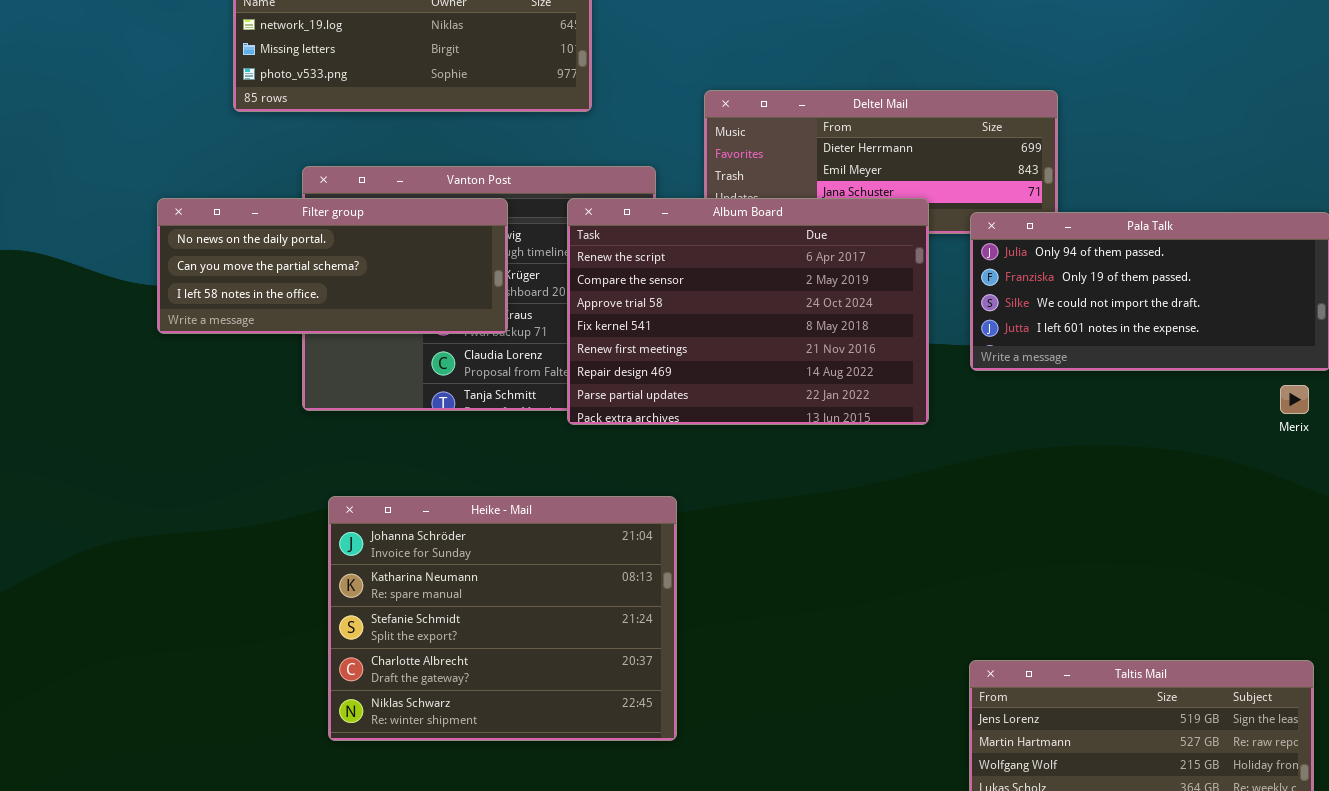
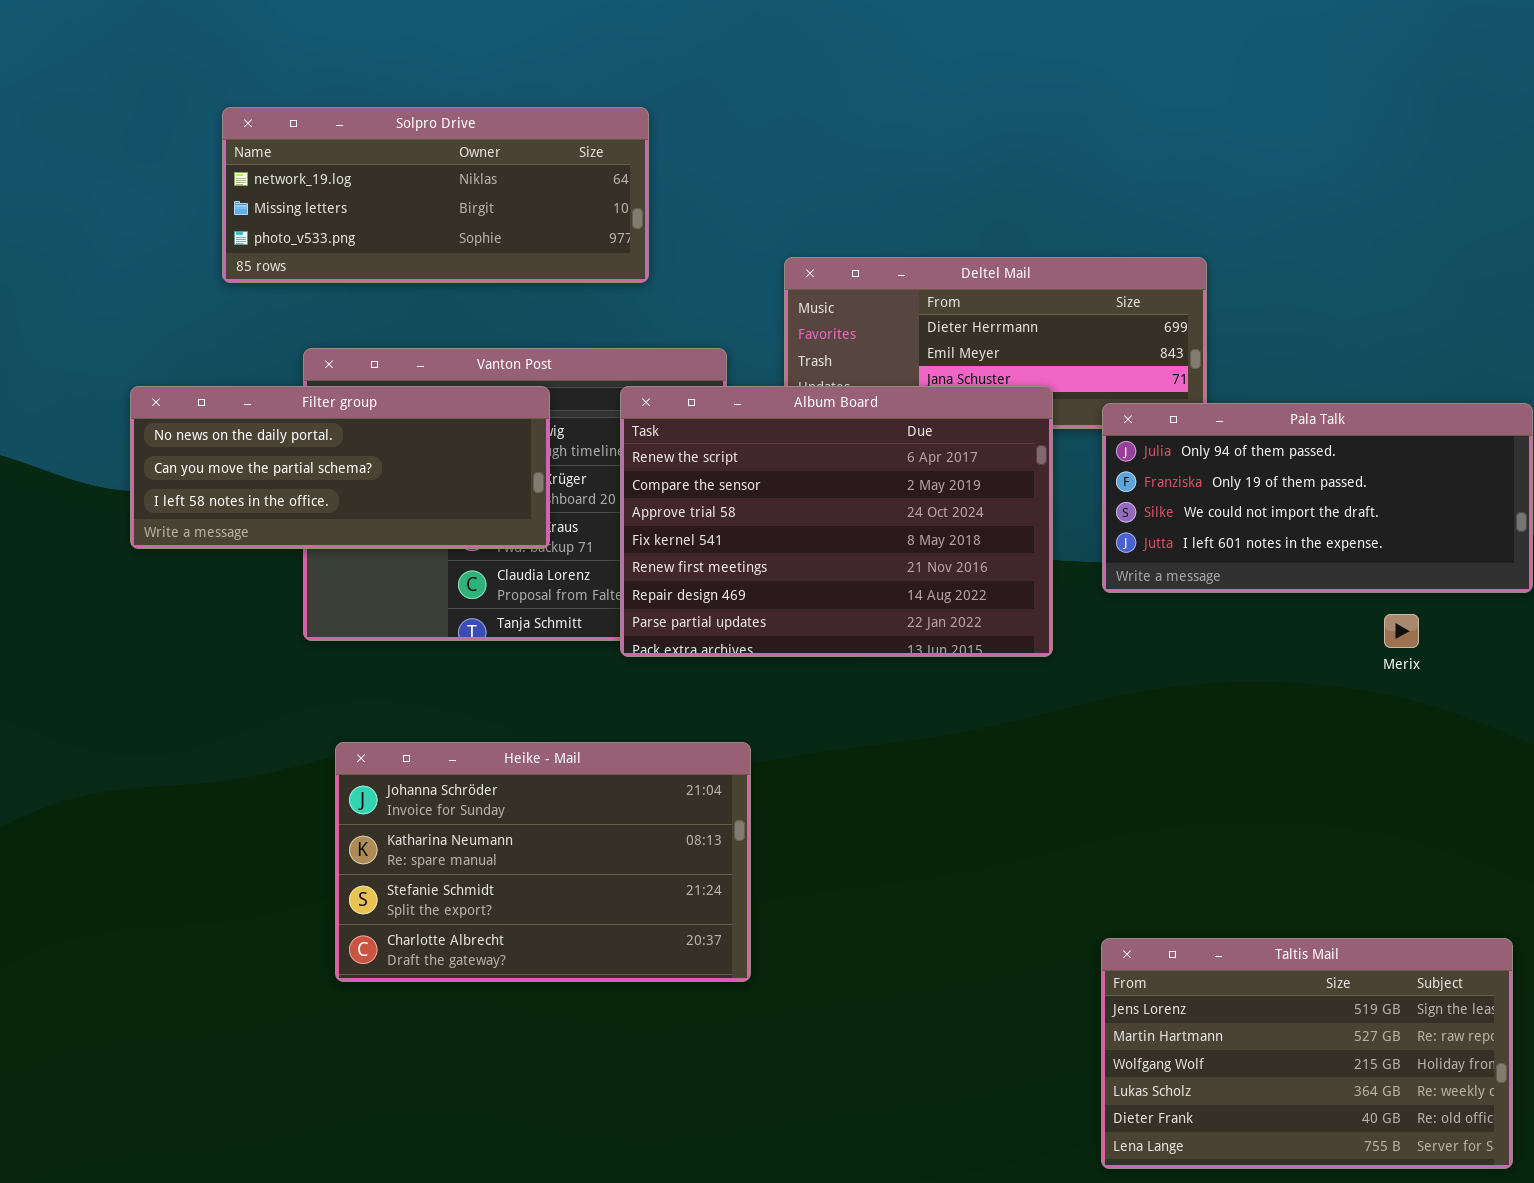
Merix: [1280,385,1309,414] -> [1384,614,1419,648], moved
Heike - Mail: [328,496,677,741] -> [335,742,751,982], resized

